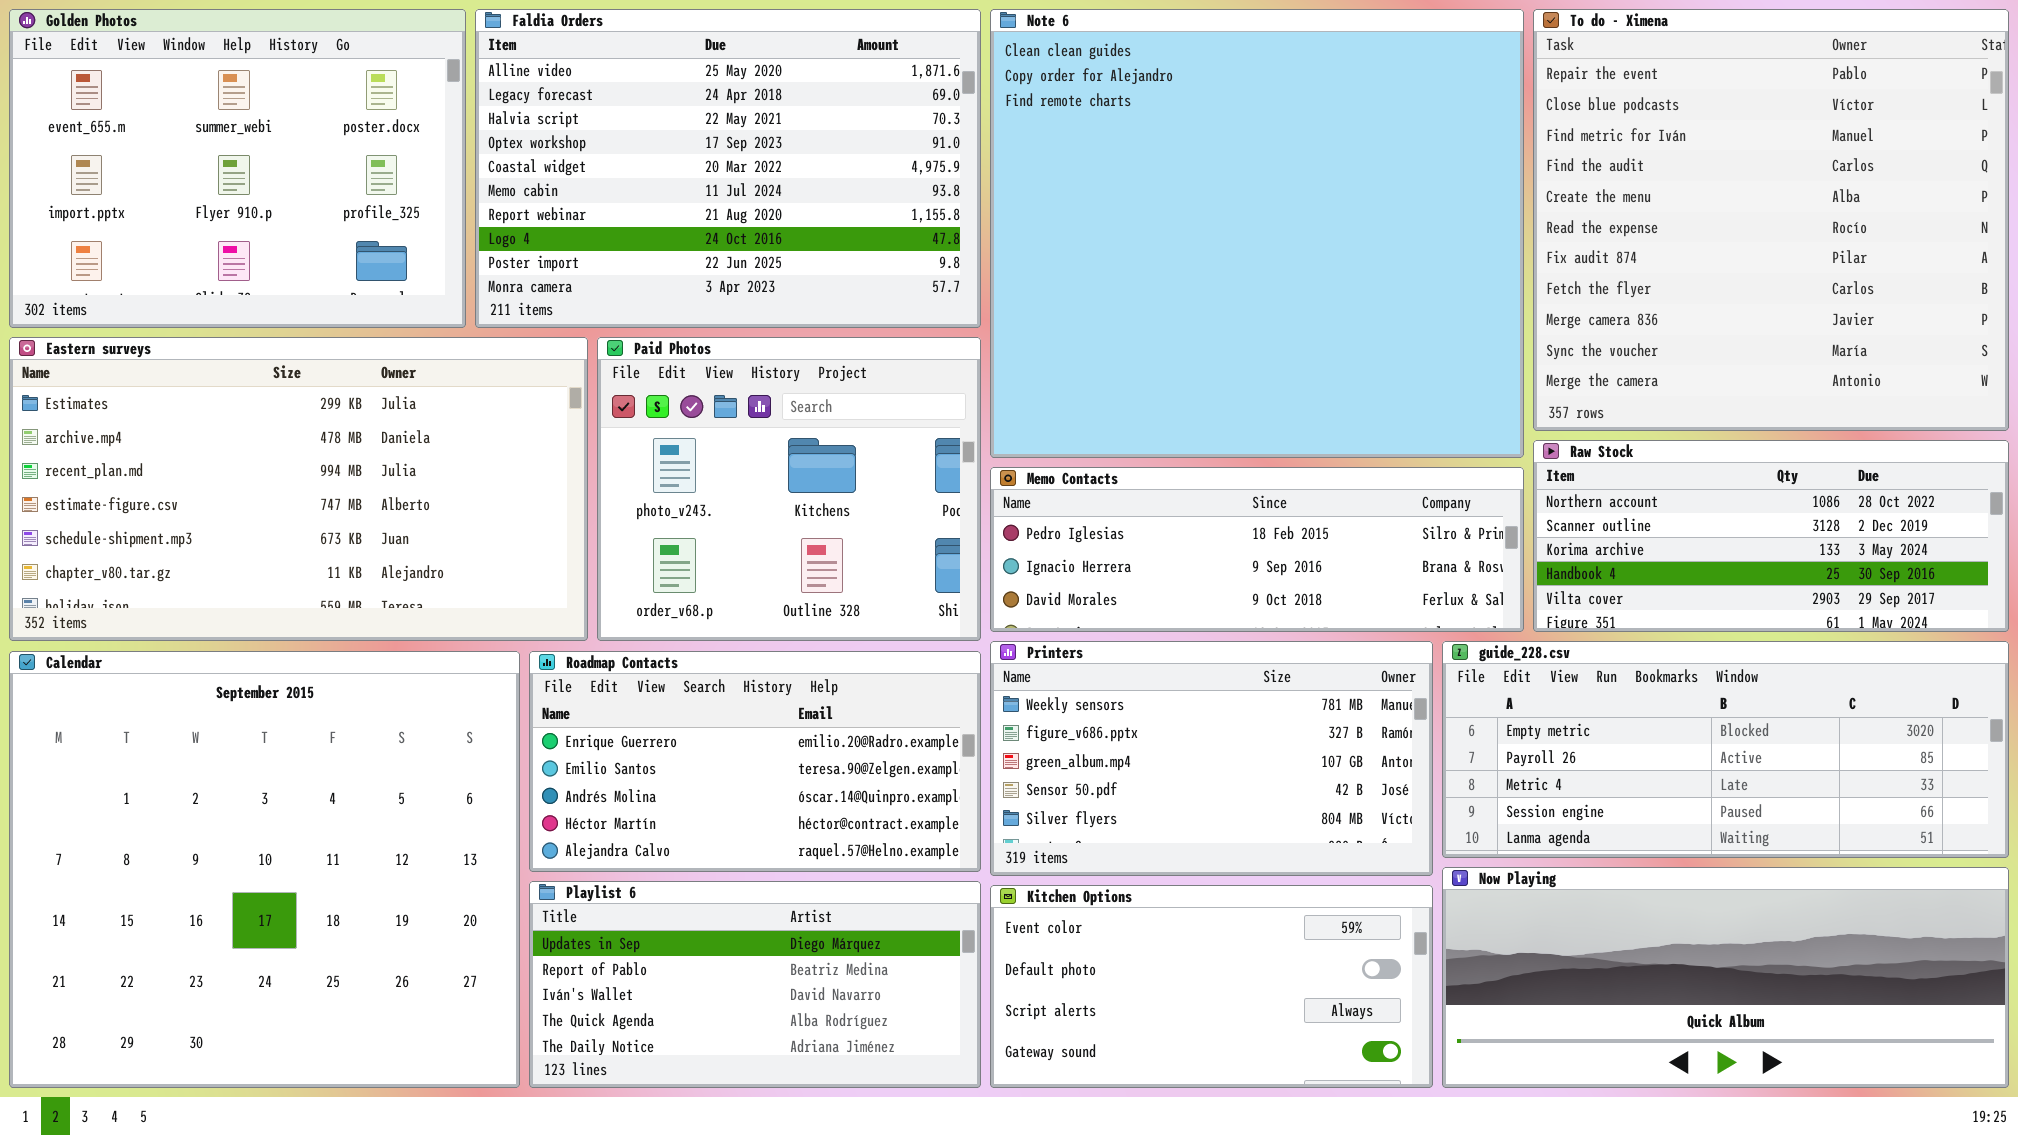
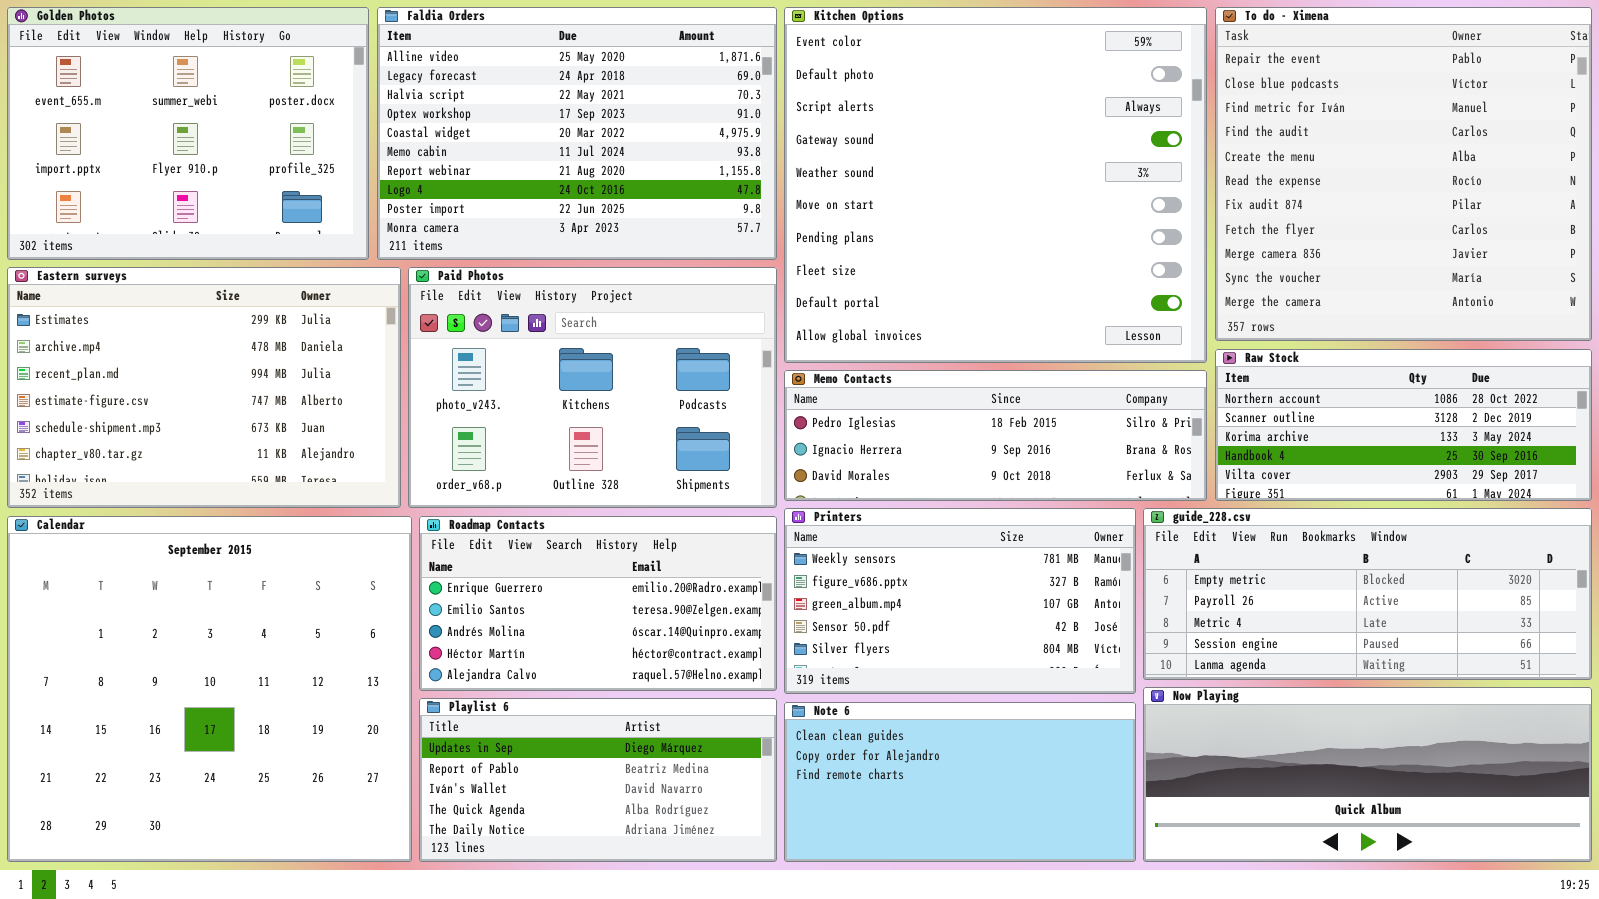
Note 6: [990,9,1524,458] -> [784,702,1136,862], moved, resized
Eastern surveys: [9,337,588,641] -> [7,267,401,508], resized
Paid Photos: [597,337,981,641] -> [408,267,777,508], resized
Kitchen Options: [990,885,1433,1088] -> [784,7,1207,363], moved, resized

